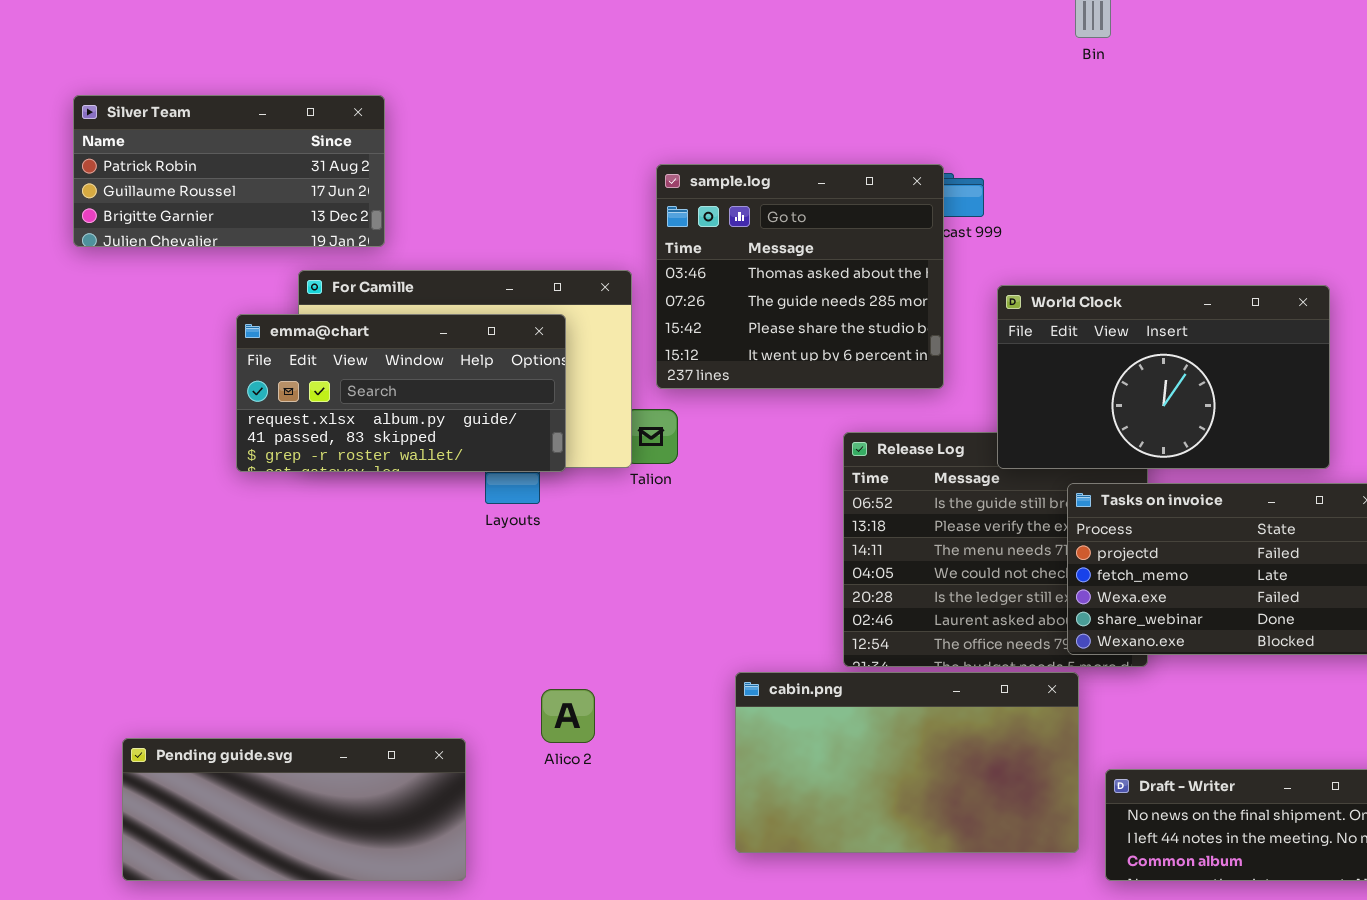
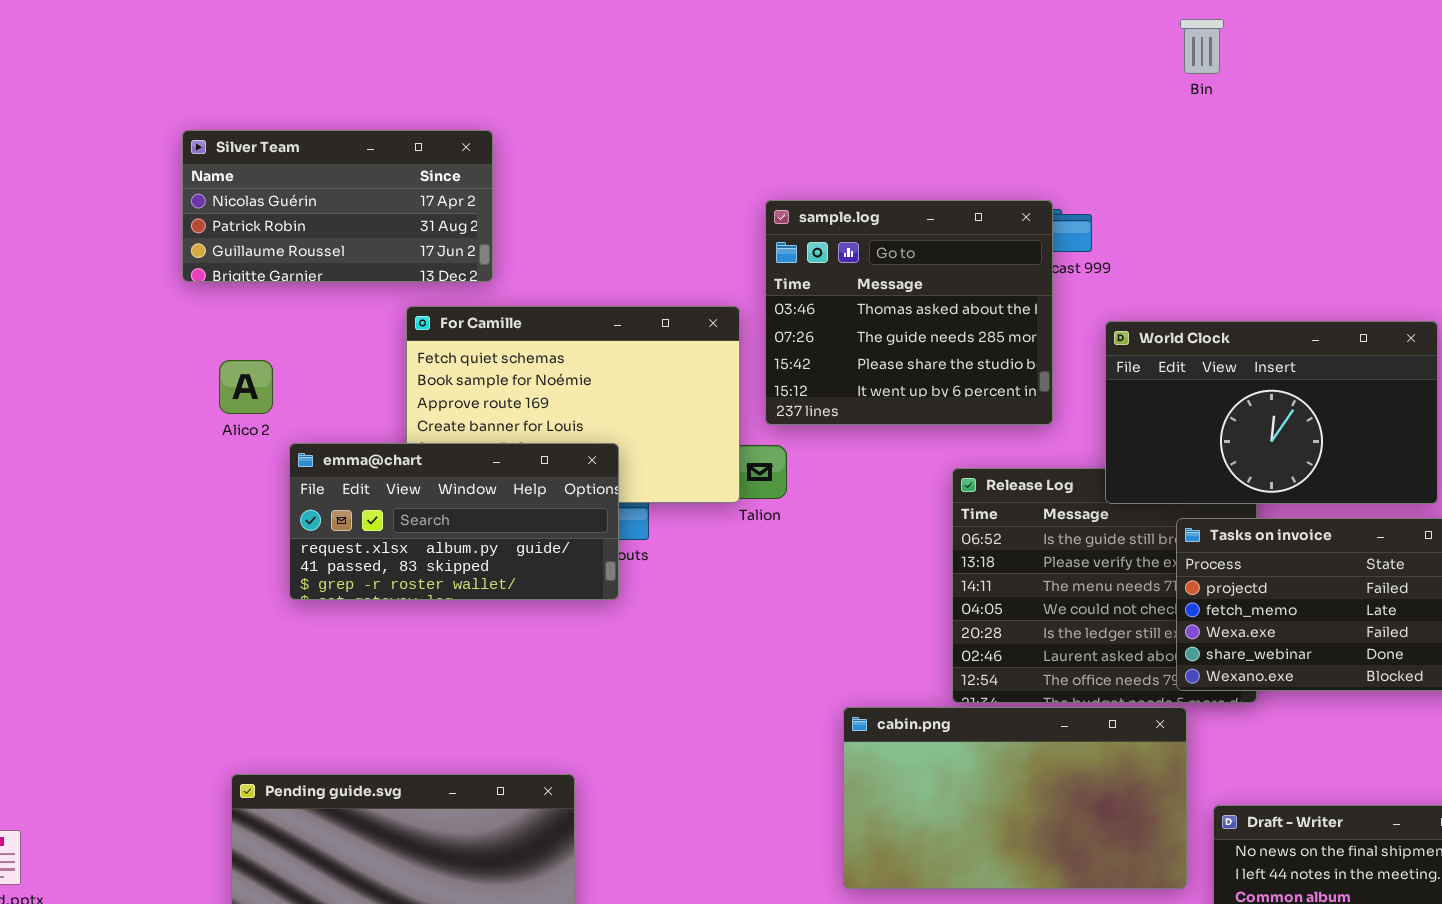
Silver Team: [73,95,385,247] -> [182,130,493,282], scrolled up 1 row
emma@chart: [236,314,566,472] -> [289,443,619,600], moved
Alico 2: [541,689,595,743] -> [219,360,273,414], moved

